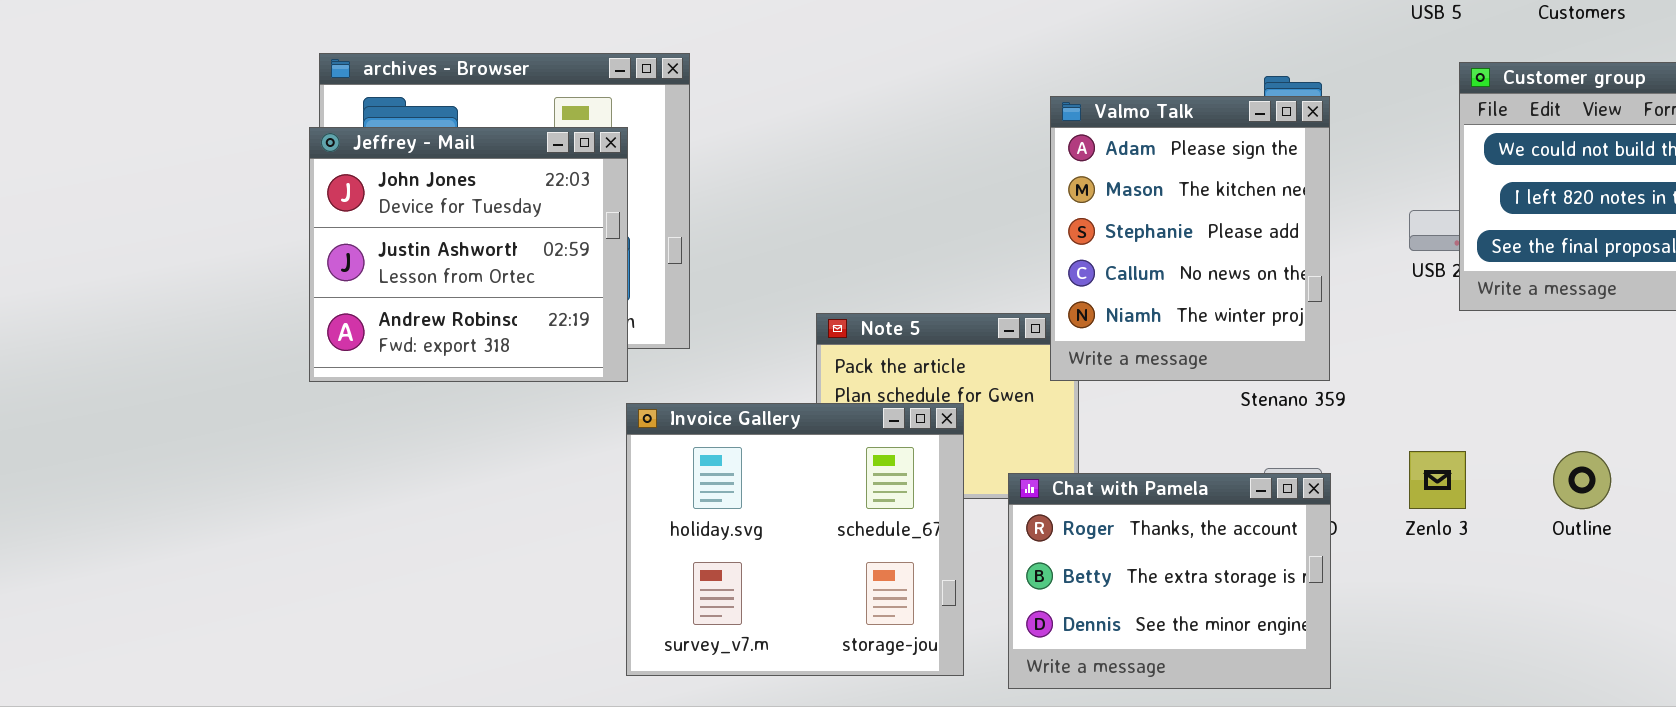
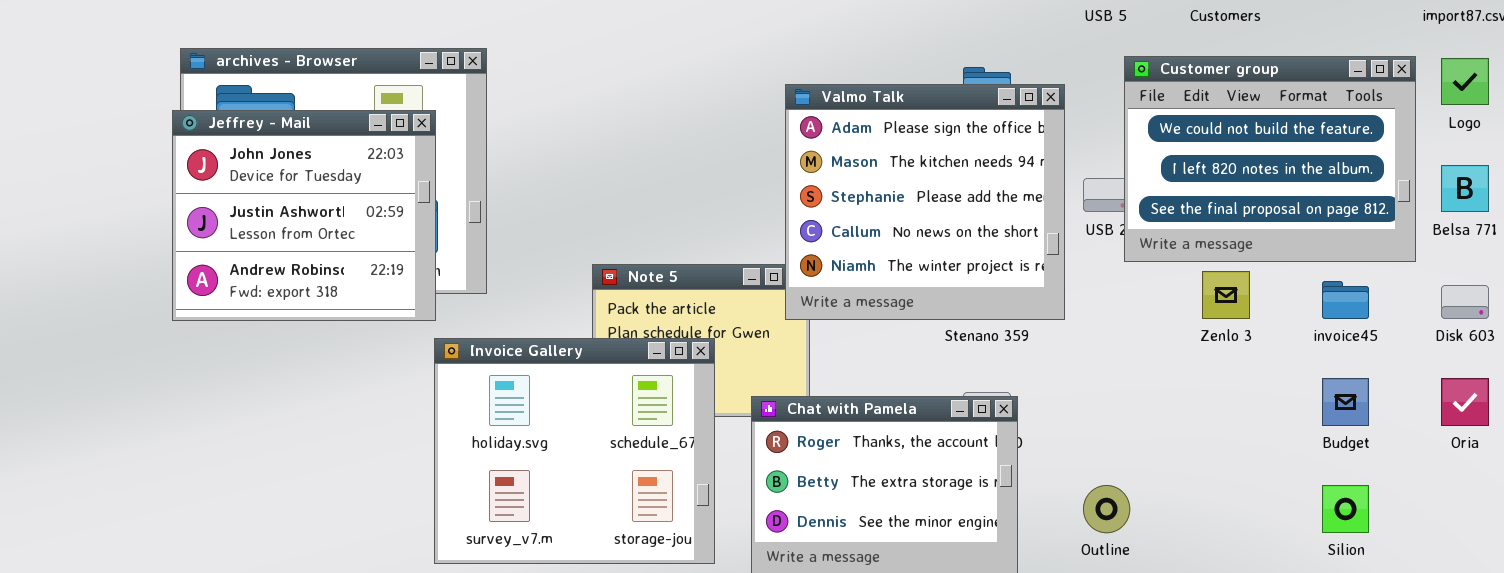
Valmo Talk: [1050,96,1330,381] -> [785,84,1065,320], resized
Zenlo 3: [1409,451,1466,509] -> [1202,271,1250,319], moved
Outline: [1553,451,1611,509] -> [1083,485,1130,533], moved

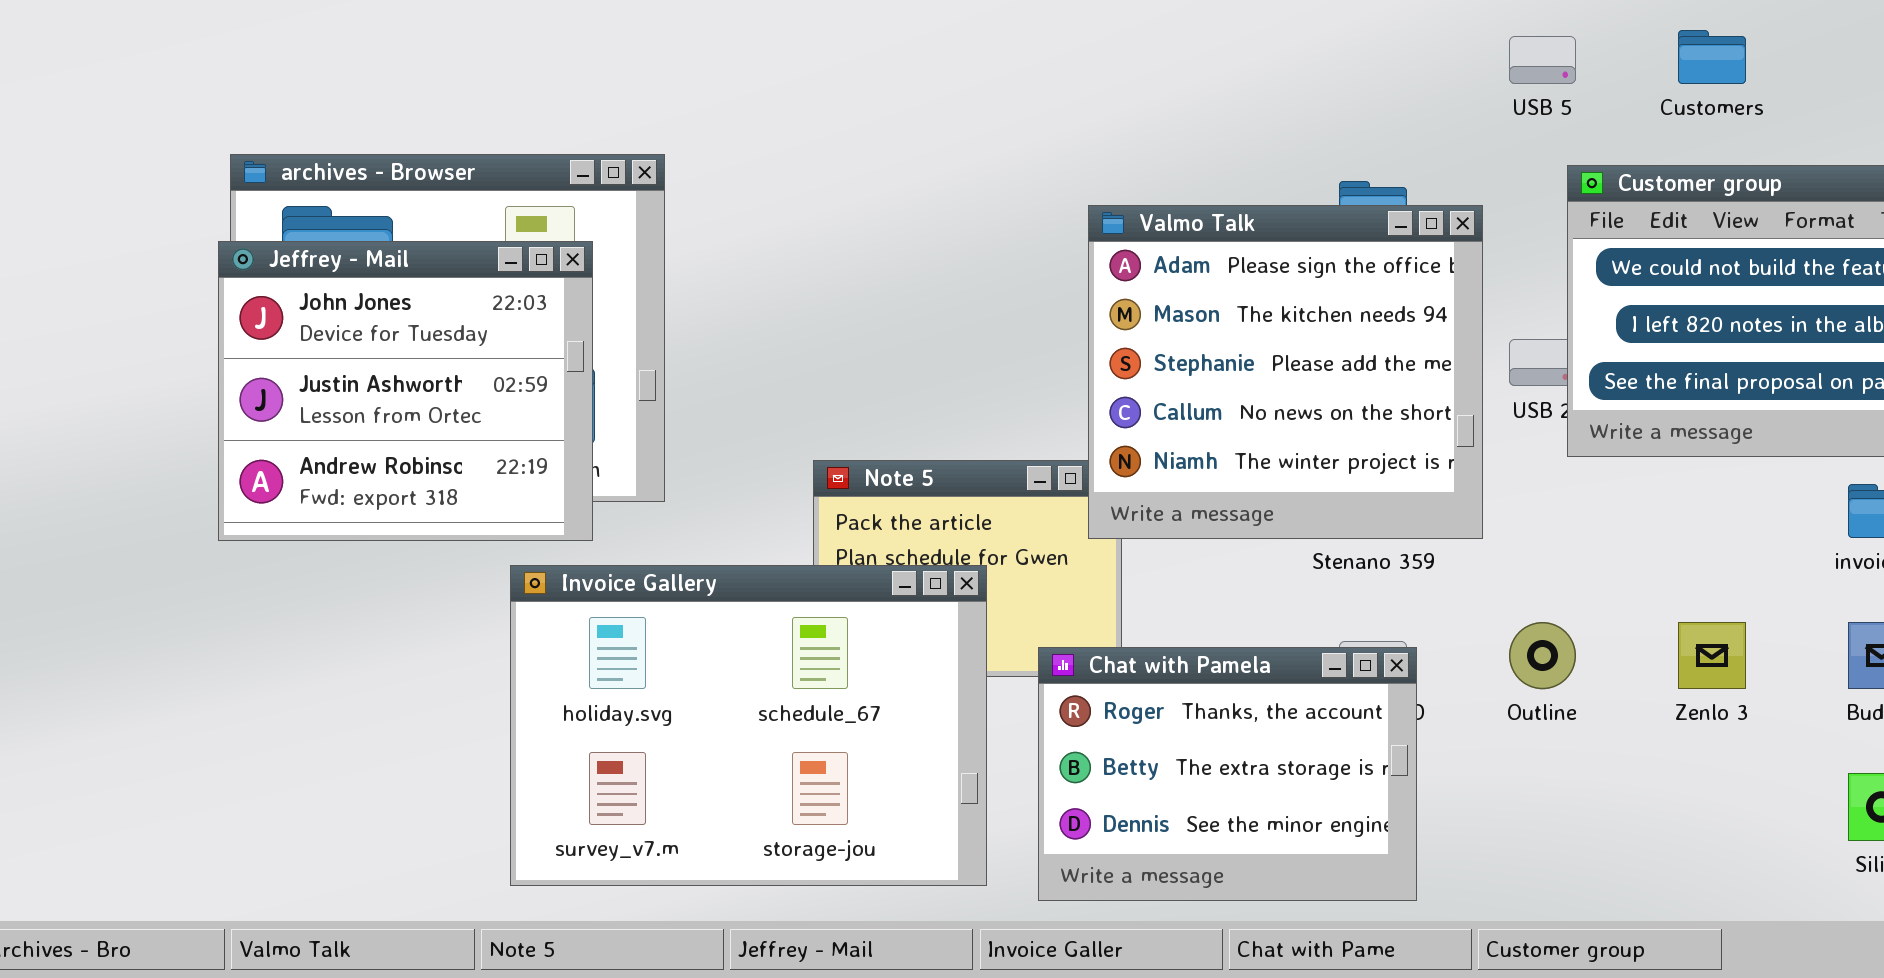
Zenlo 3: [1202,271,1250,319] -> [1678,622,1746,689], moved
Invoice Gallery: [434,338,715,564] -> [510,565,987,886], resized
Outline: [1083,485,1130,533] -> [1509,622,1576,689], moved

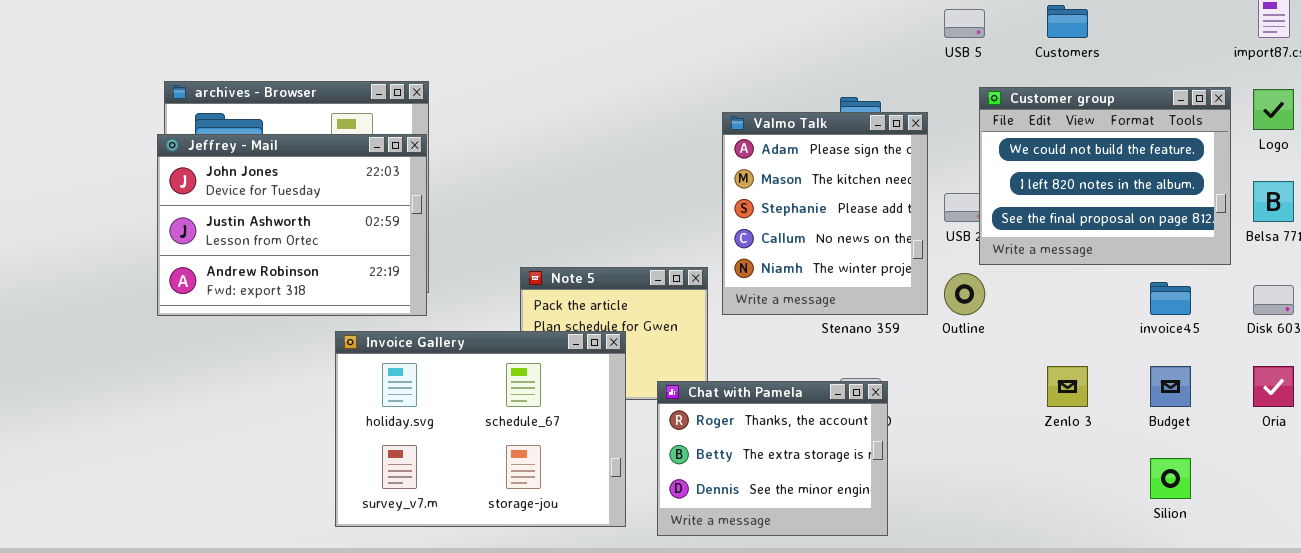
Valmo Talk: [1088,205,1483,539] -> [722,112,928,315], resized
Jeffrey - Mail: [218,241,593,541] -> [157,134,427,316], resized
Outline: [1509,622,1576,689] -> [944,273,985,315], moved

